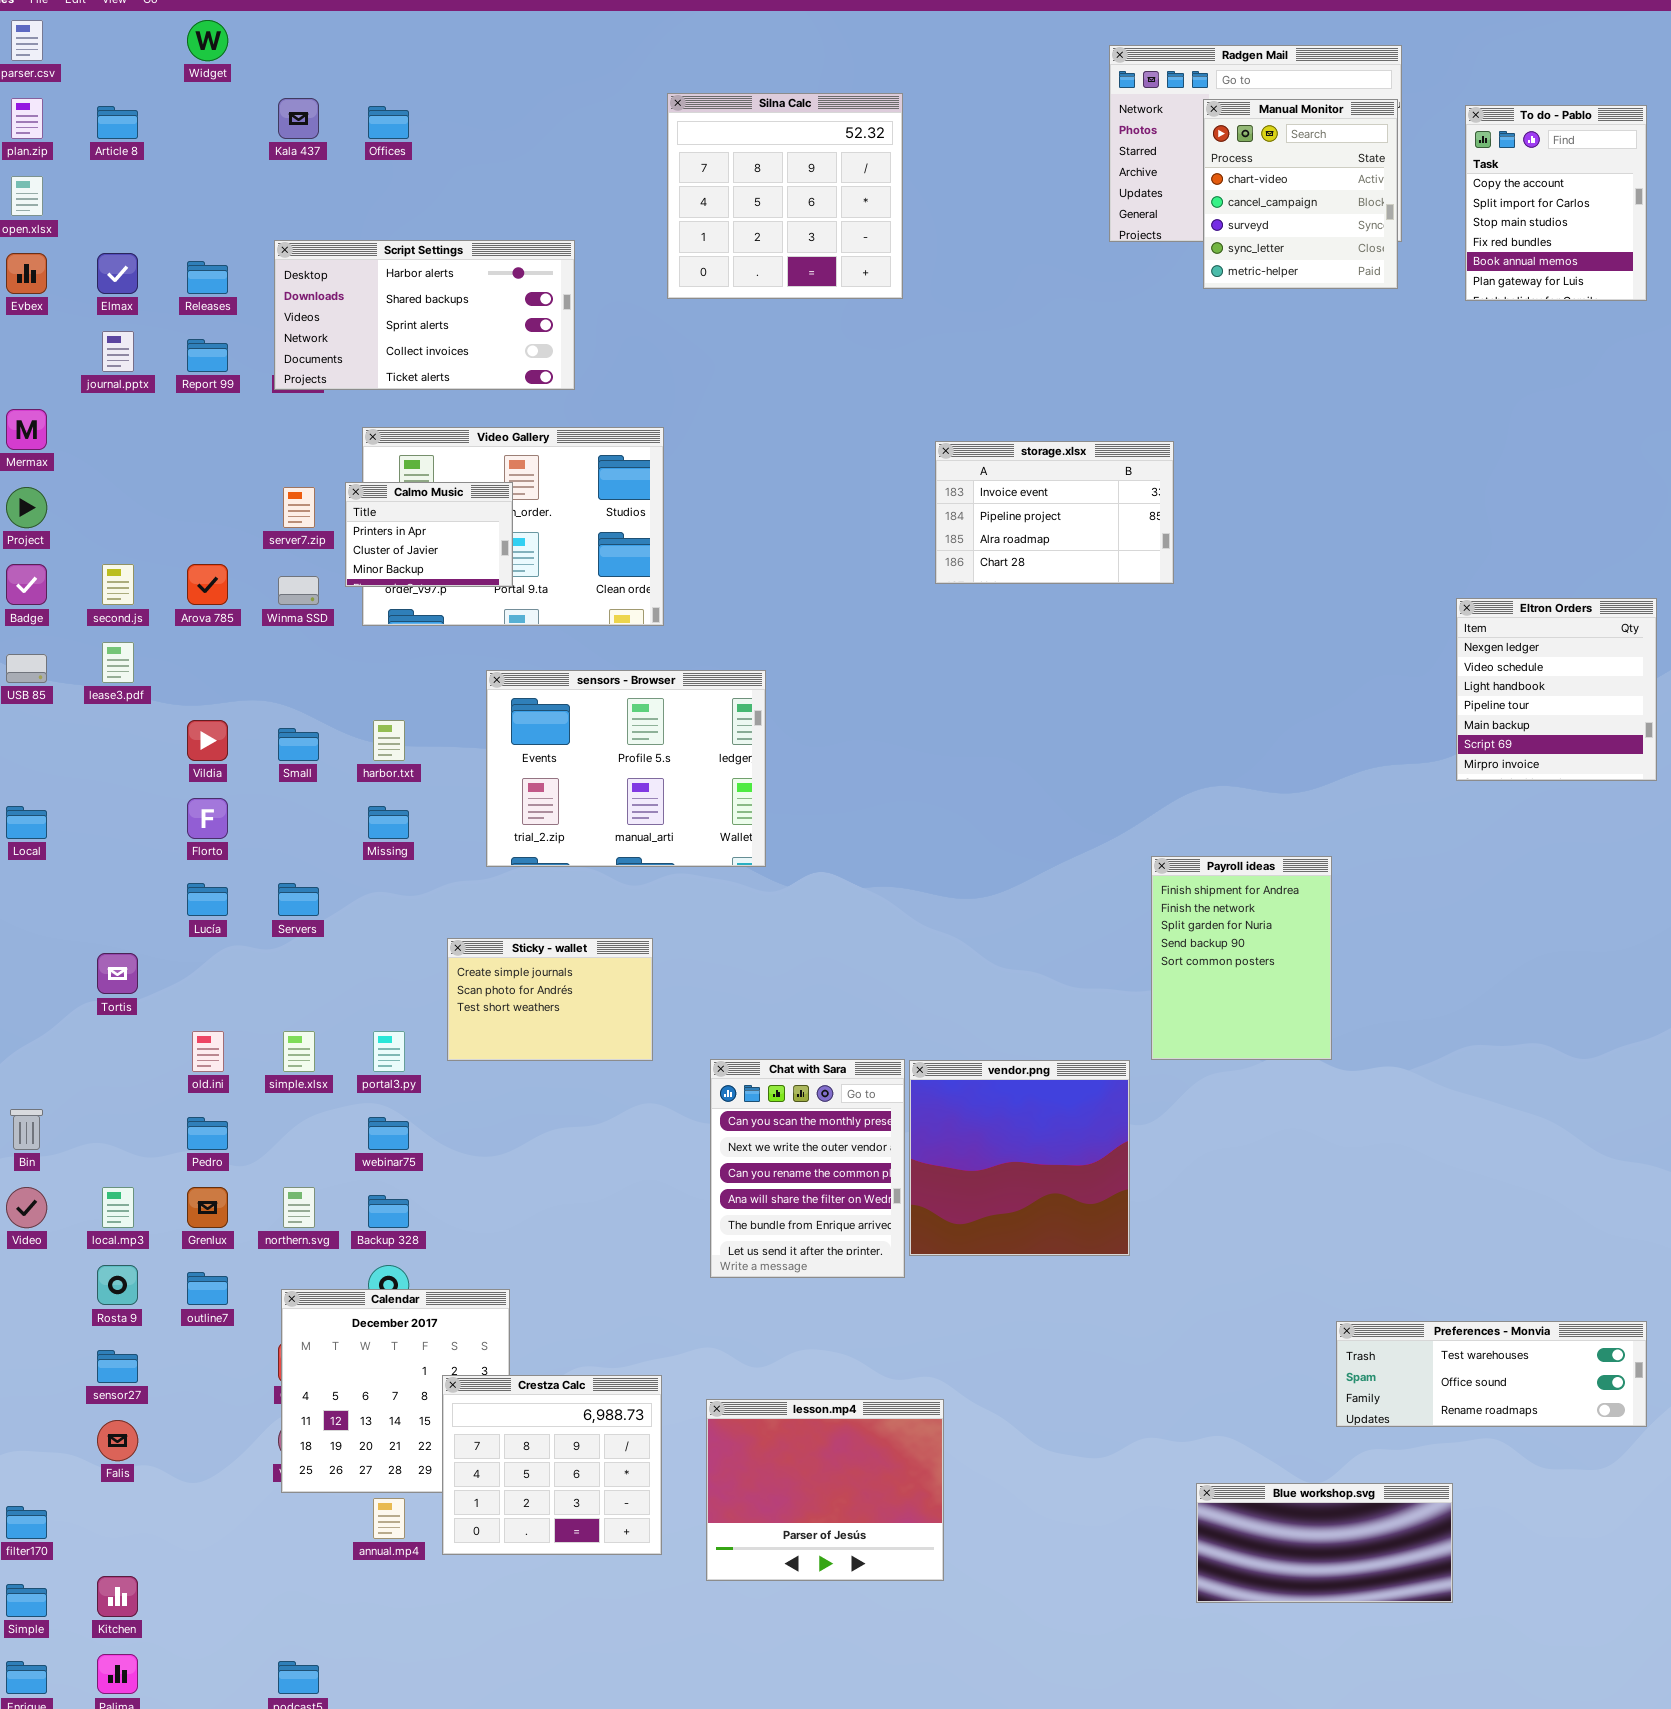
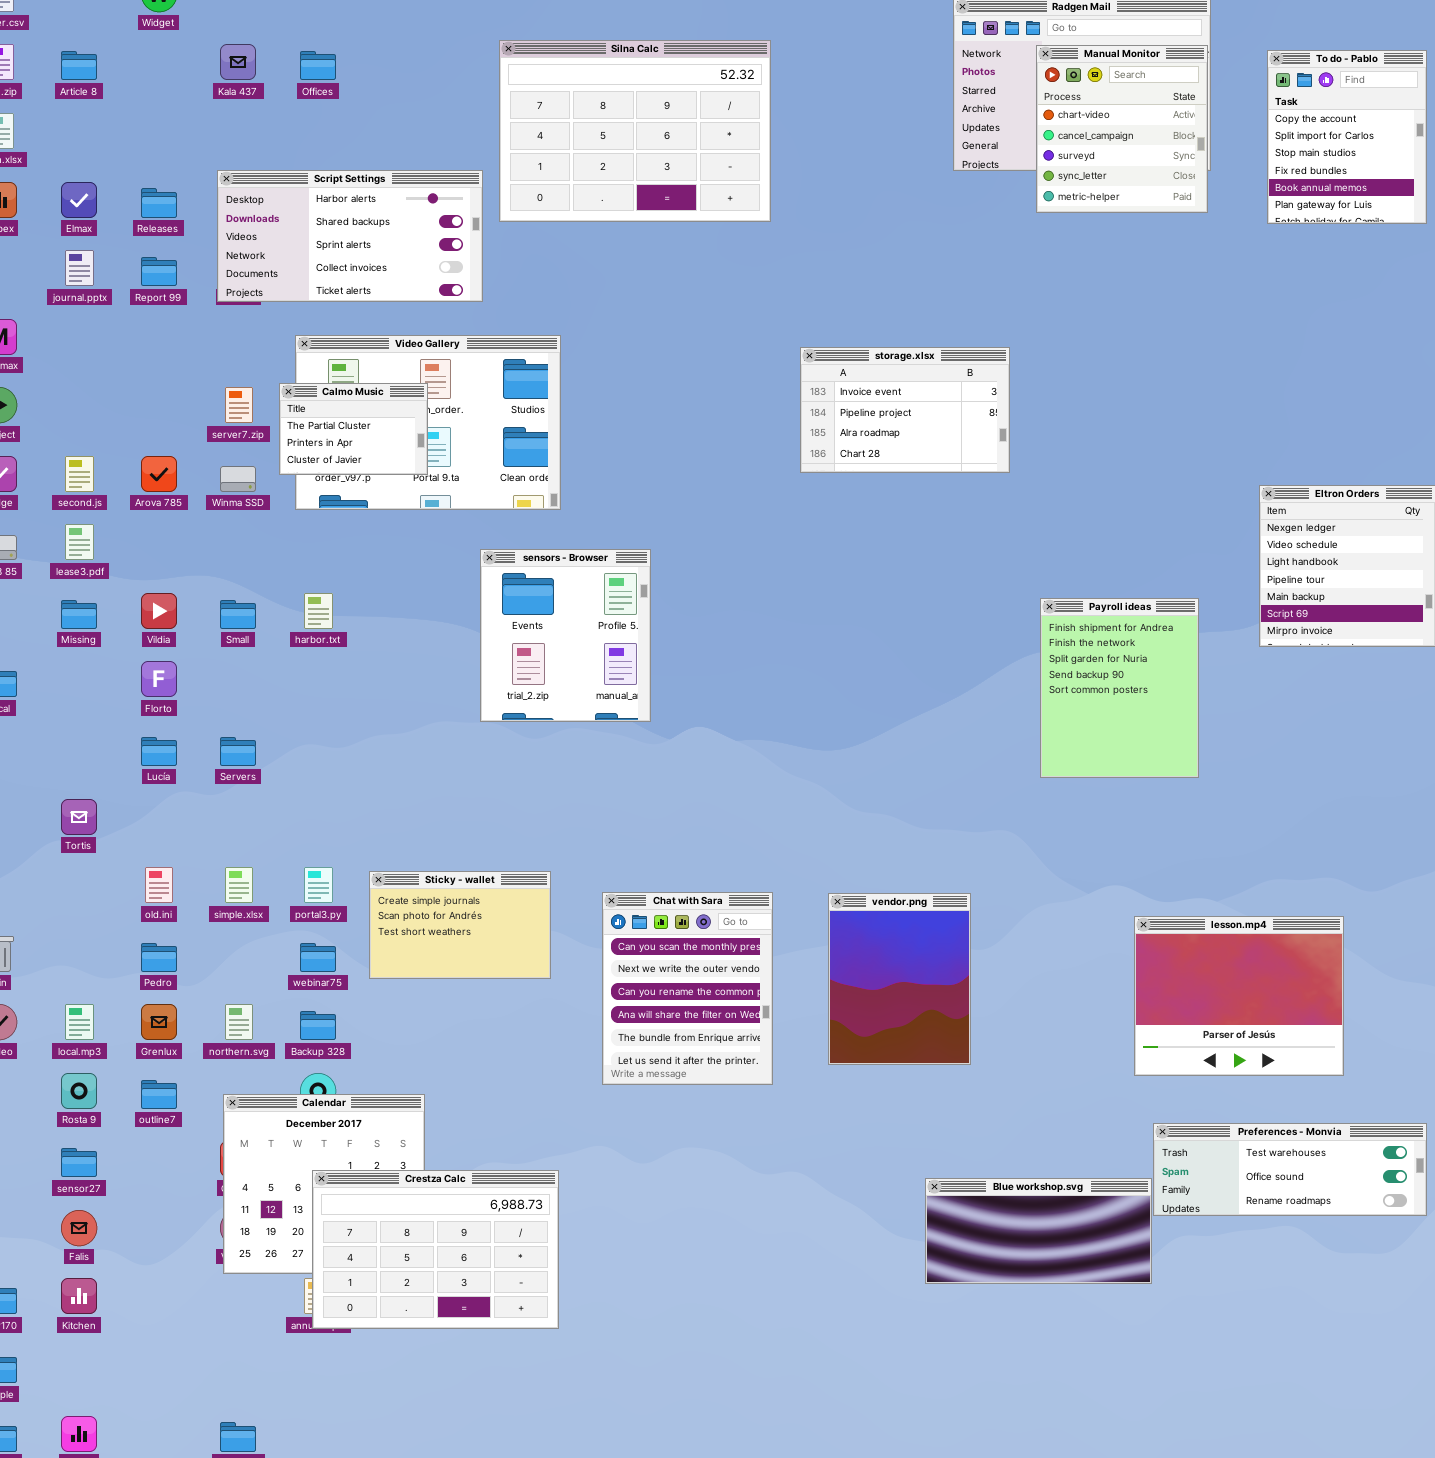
Silna Calc: [667,93,903,299] -> [499,40,771,222], resized
Calmo Music: [345,482,513,587] -> [279,383,428,475], scrolled up 1 row
sensors - Browser: [486,670,766,867] -> [480,549,651,722], resized
Missing: [368,806,409,839] -> [61,600,97,629], moved
Payroll ideas: [1151,856,1332,1060] -> [1040,598,1199,778], moved
Sticky - wallet: [447,938,653,1061] -> [369,871,551,979], moved
vendor.png: [909,1060,1130,1256] -> [828,893,971,1065], resized
Crestza Calc: [442,1375,662,1555] -> [312,1170,559,1329], resized
lesson.mp4: [706,1399,944,1581] -> [1134,916,1344,1076], moved
Blue workshop.svg: [1196,1483,1453,1603] -> [925,1178,1152,1284], moved
Kitchen: [97,1576,138,1617] -> [61,1278,97,1314], moved

